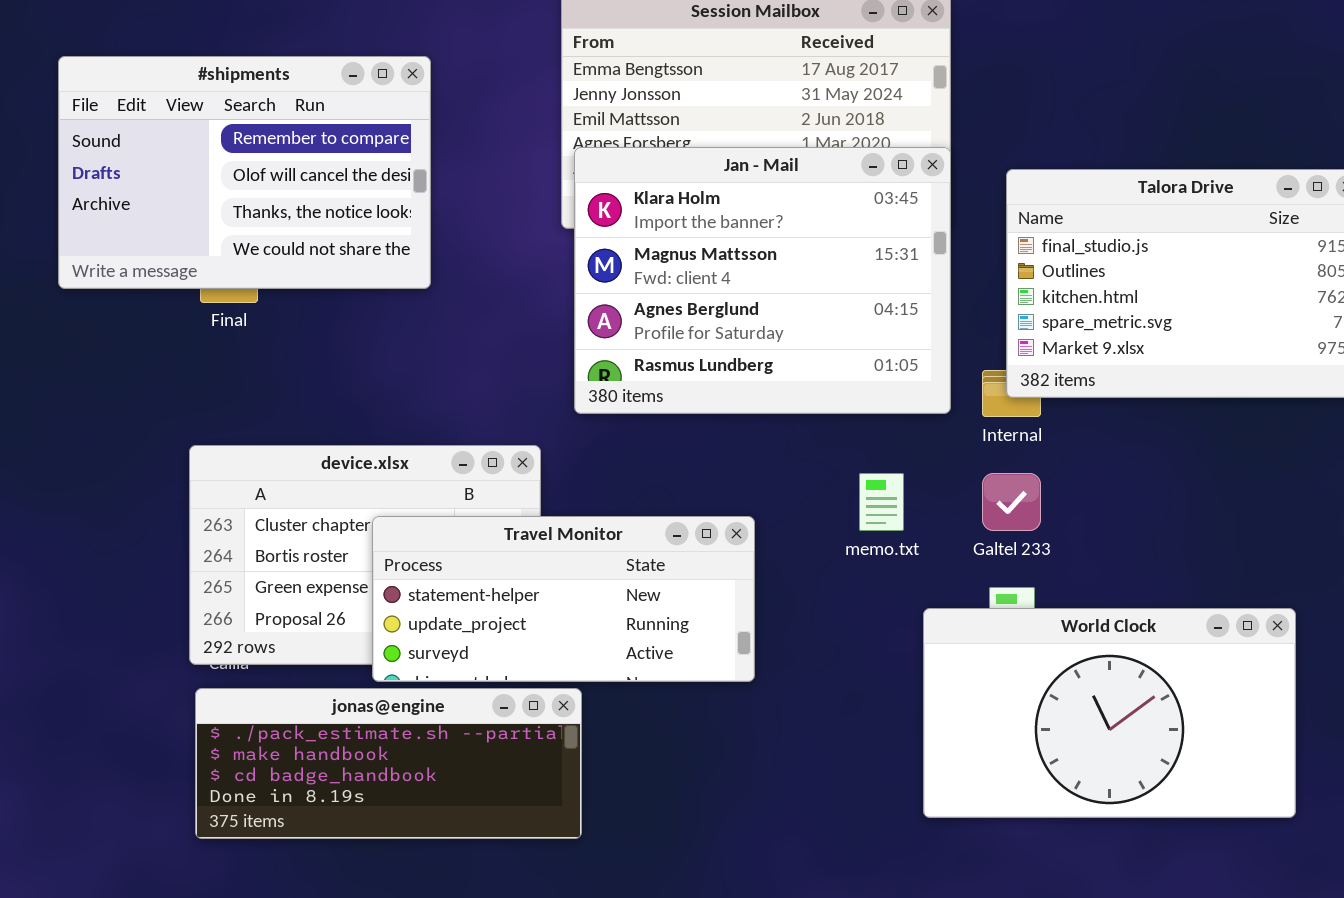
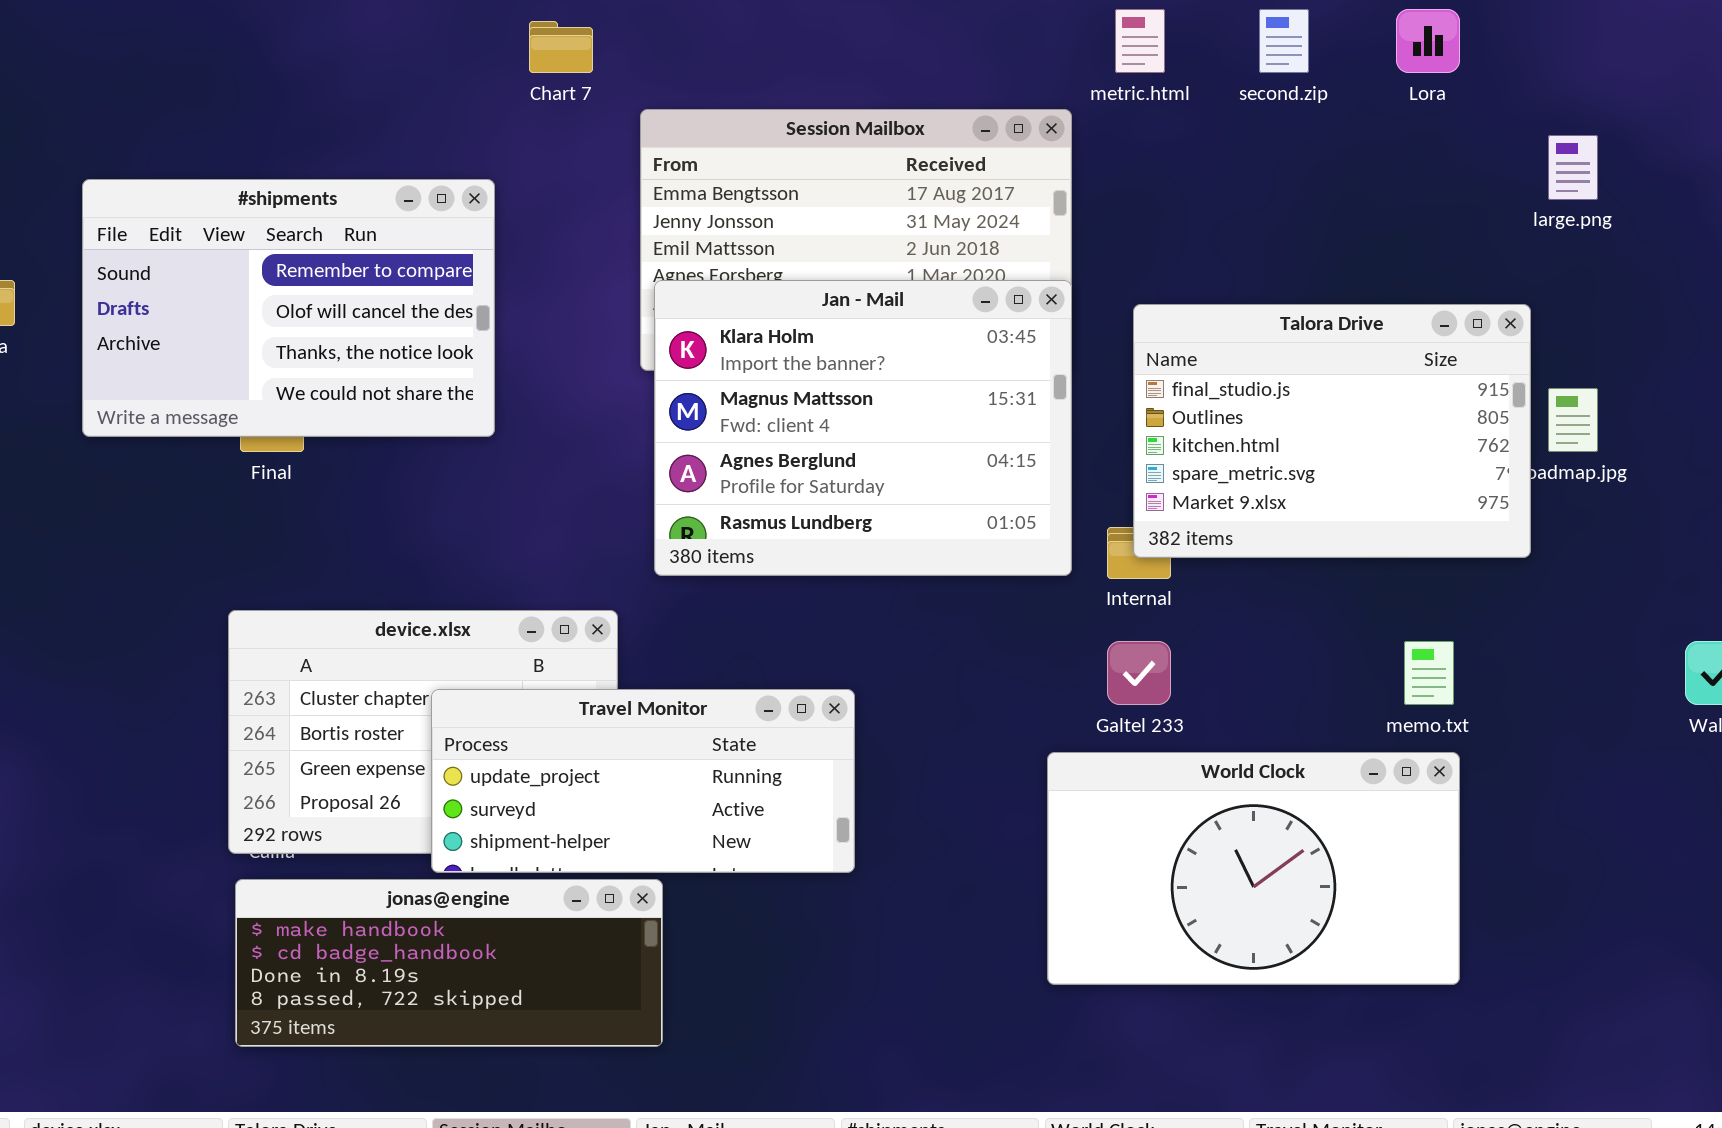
memo.txt: [859,473,904,531] -> [1404,641,1454,705], moved
Travel Monitor: [372,516,755,682] -> [431,689,855,873], scrolled down 1 row
World Clock: [923,608,1296,818] -> [1047,752,1460,985], moved
jonas@engine: [195,688,582,839] -> [235,879,663,1047], scrolled down 1 row

